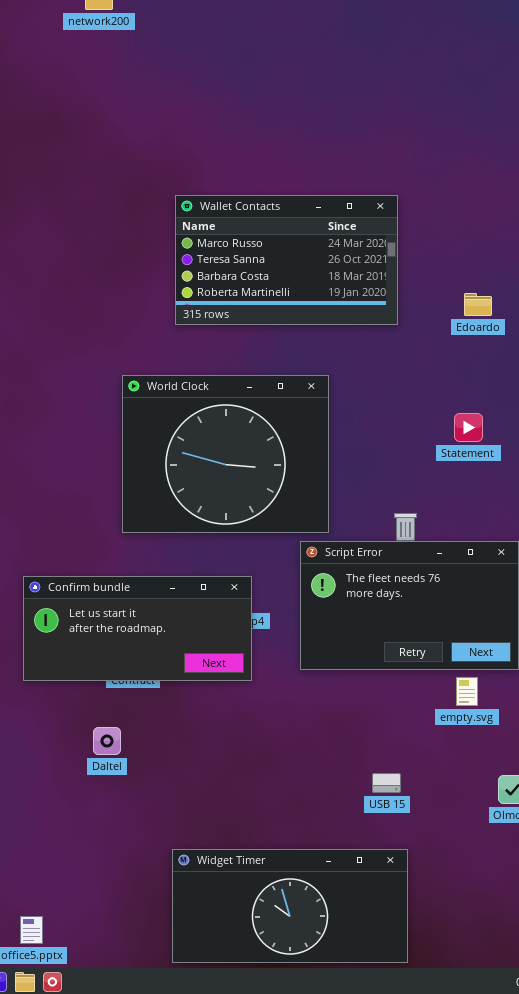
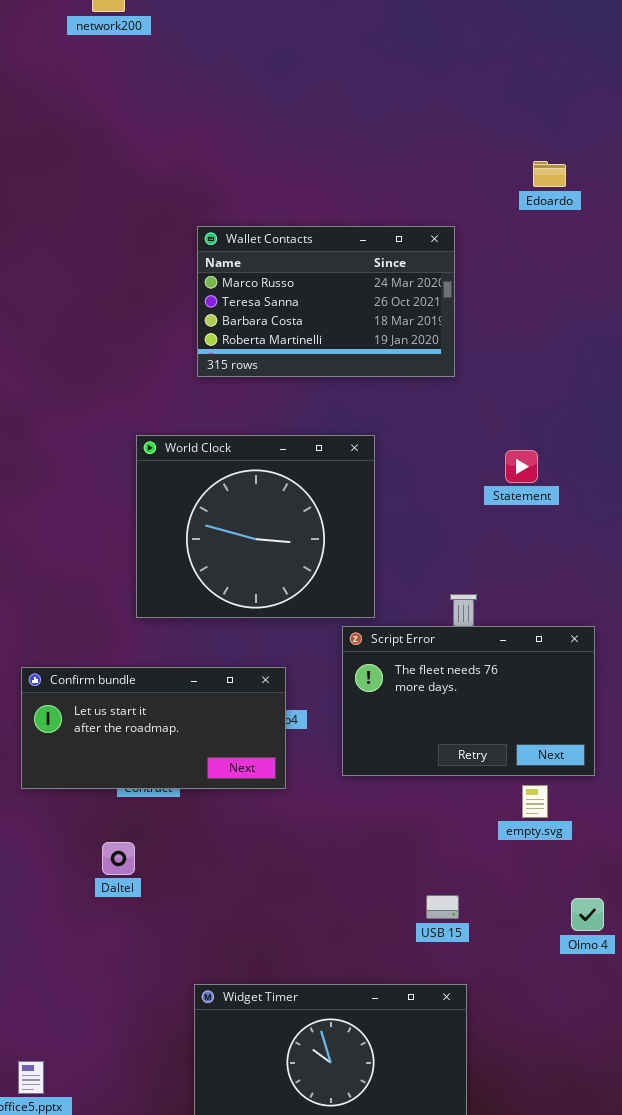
Edoardo: [464,293,492,316] -> [533,161,566,187], moved
Statement: [454,413,483,442] -> [505,450,538,483], moved

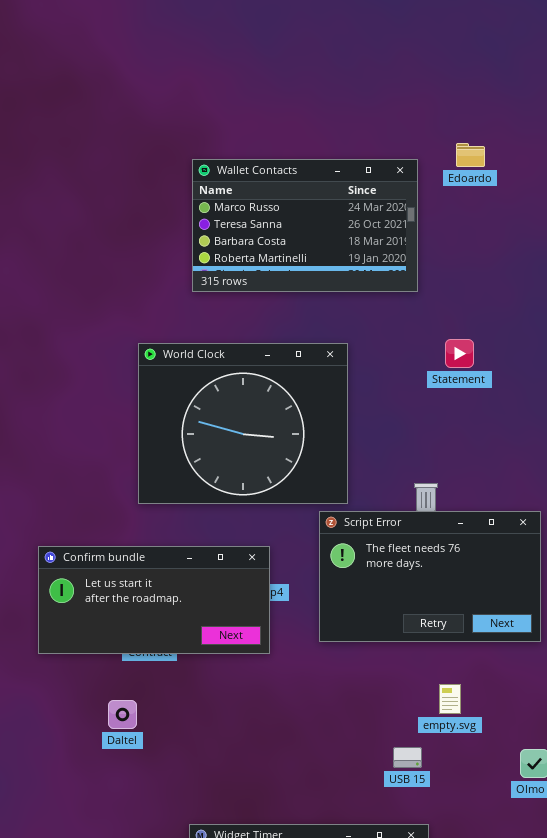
Edoardo: [533,161,566,187] -> [456,143,485,167], moved
Statement: [505,450,538,483] -> [445,339,474,368], moved
empty.svg: [522,785,548,818] -> [439,684,461,714], moved

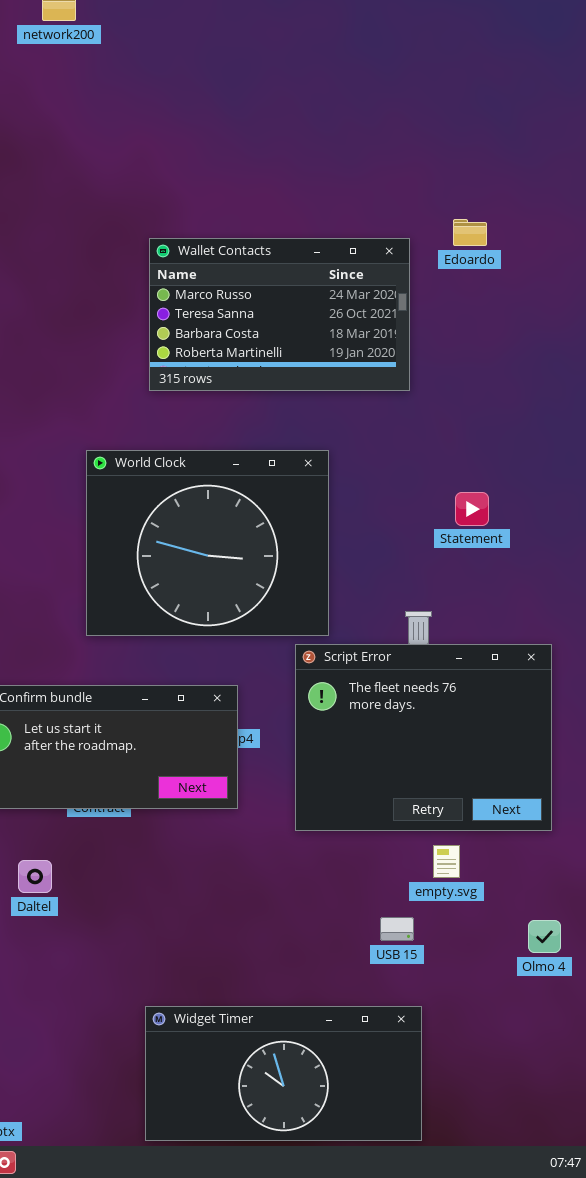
Statement: [445,339,474,368] -> [455,492,489,526], moved
Script Error: [319,511,541,642] -> [295,644,552,831], resized
Daltel: [108,700,137,729] -> [18,860,52,893], moved

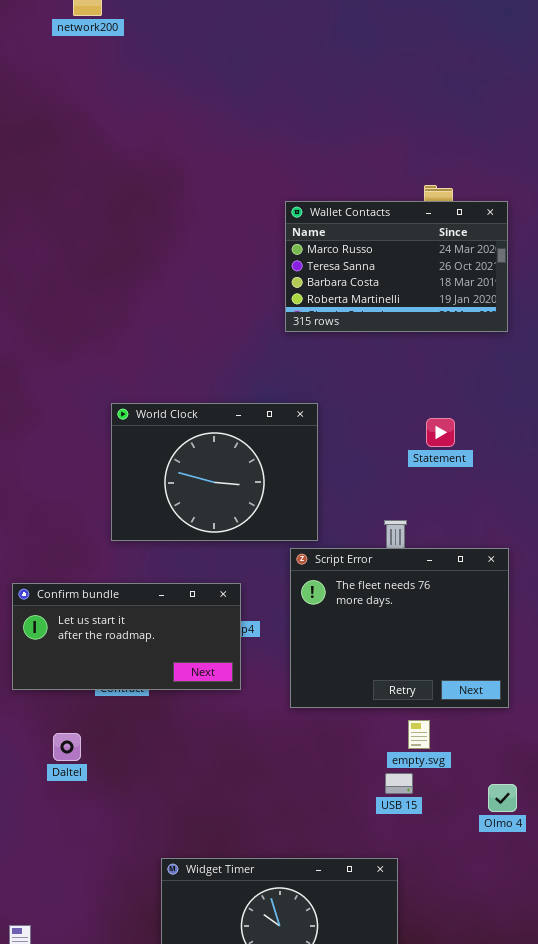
Wallet Contacts: [149,238,410,391] -> [285,201,508,332], moved
World Clock: [86,450,329,636] -> [111,403,318,541], resized
USB 15: [380,917,414,941] -> [385,773,413,794], moved

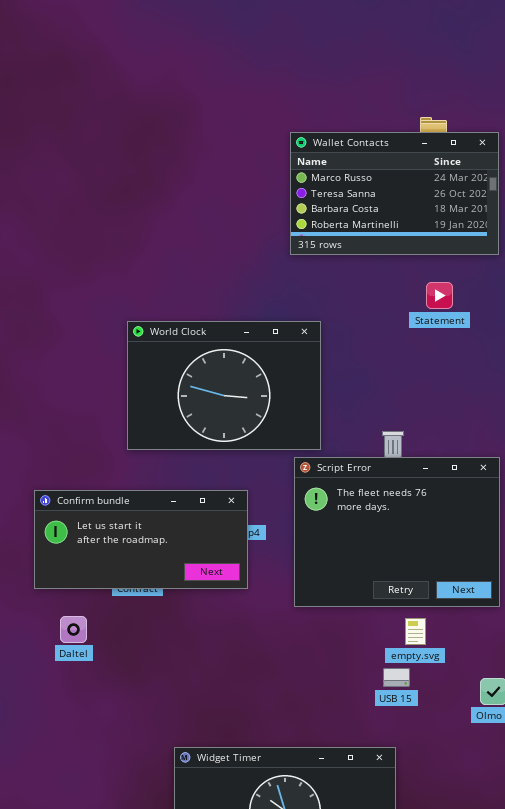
Statement: [426,418,455,447] -> [426,282,453,309], moved
Daltel: [53,733,81,761] -> [60,616,87,643], moved

